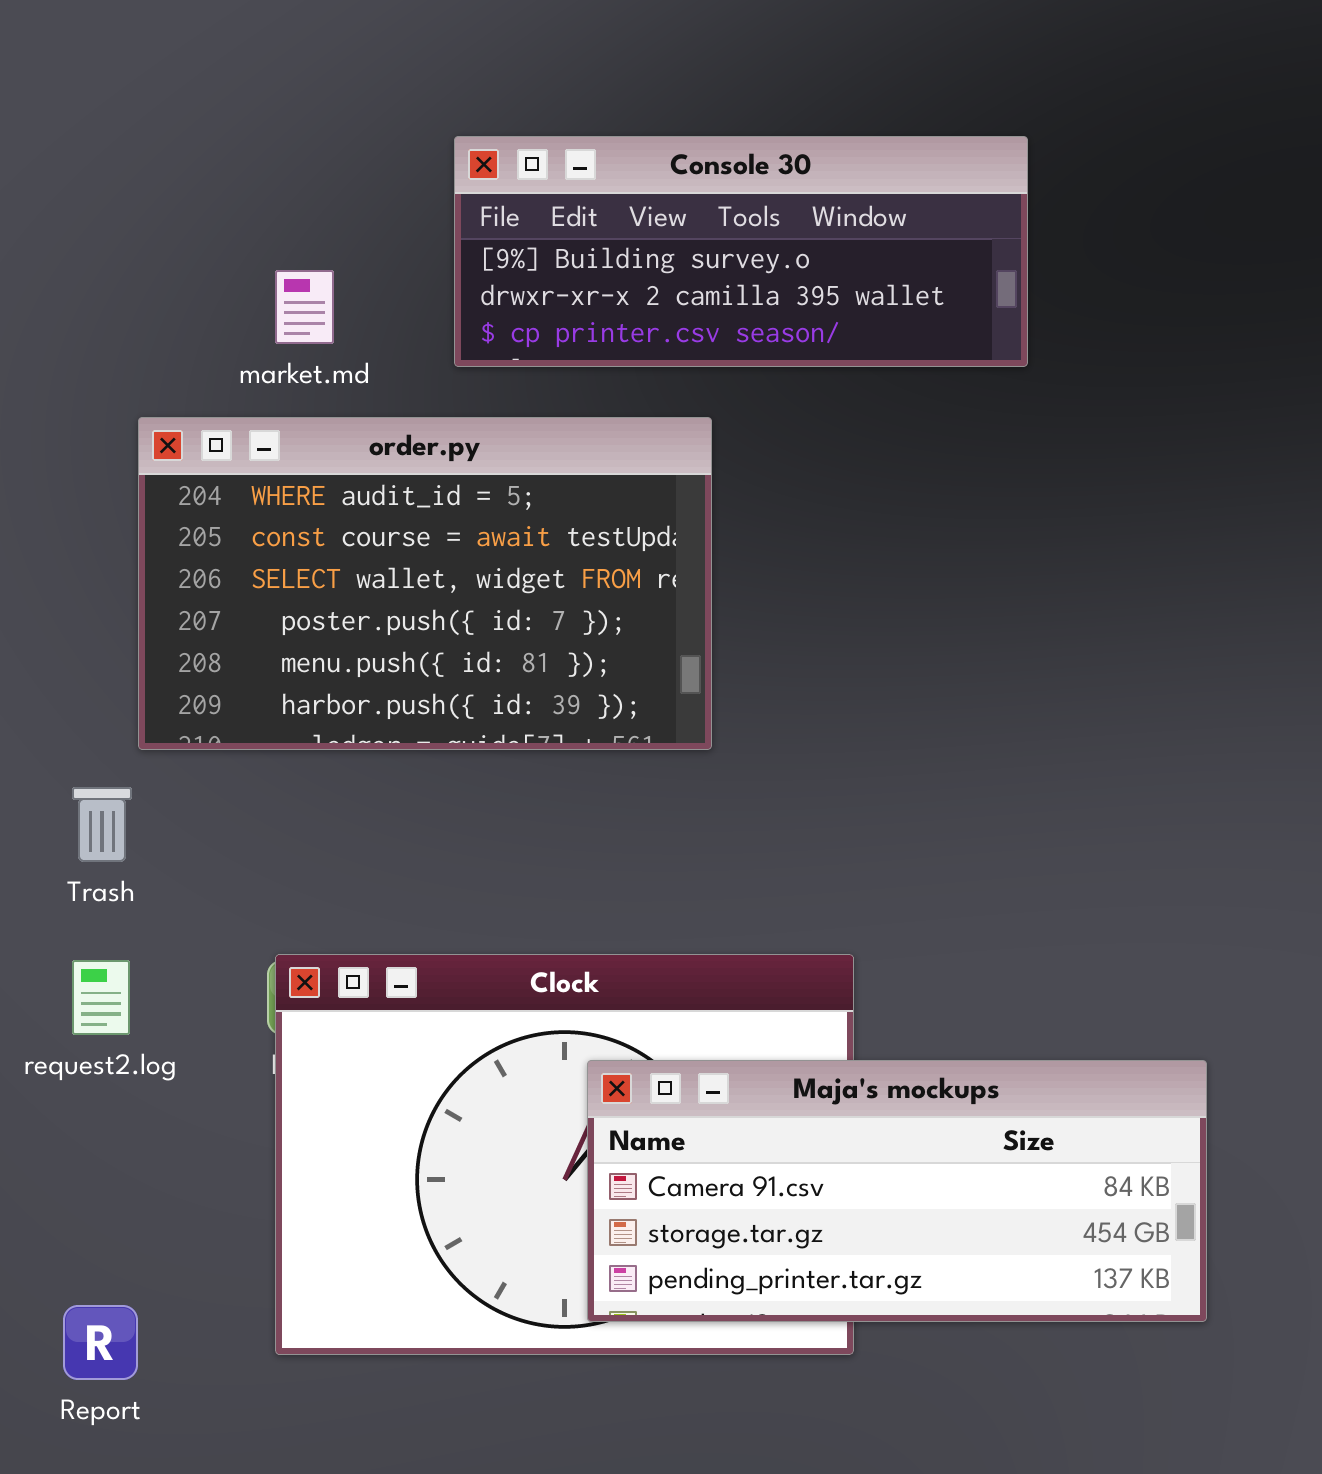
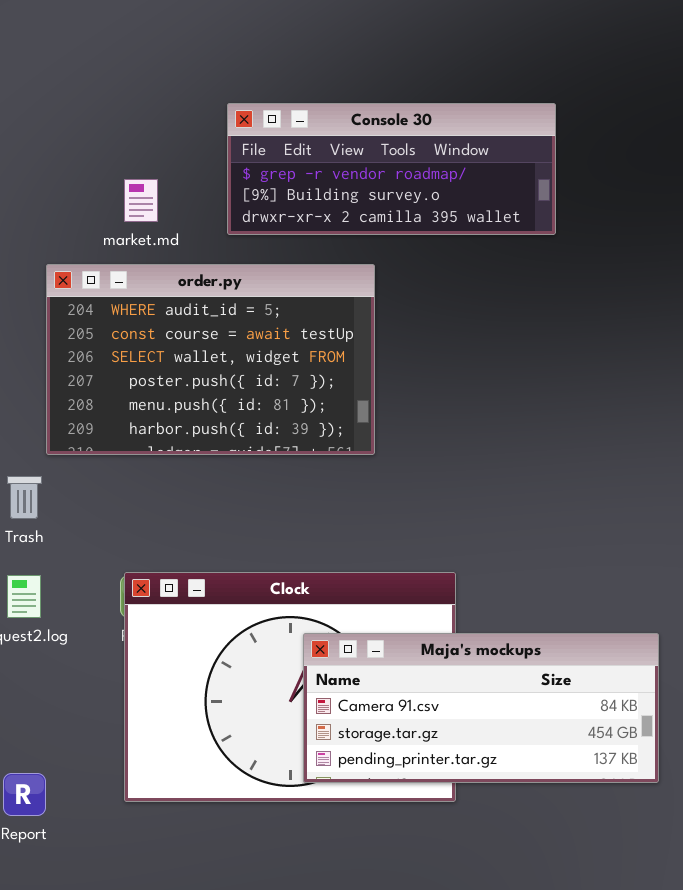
Console 30: [454,136,1028,367] -> [227,103,556,235], scrolled up 1 row

